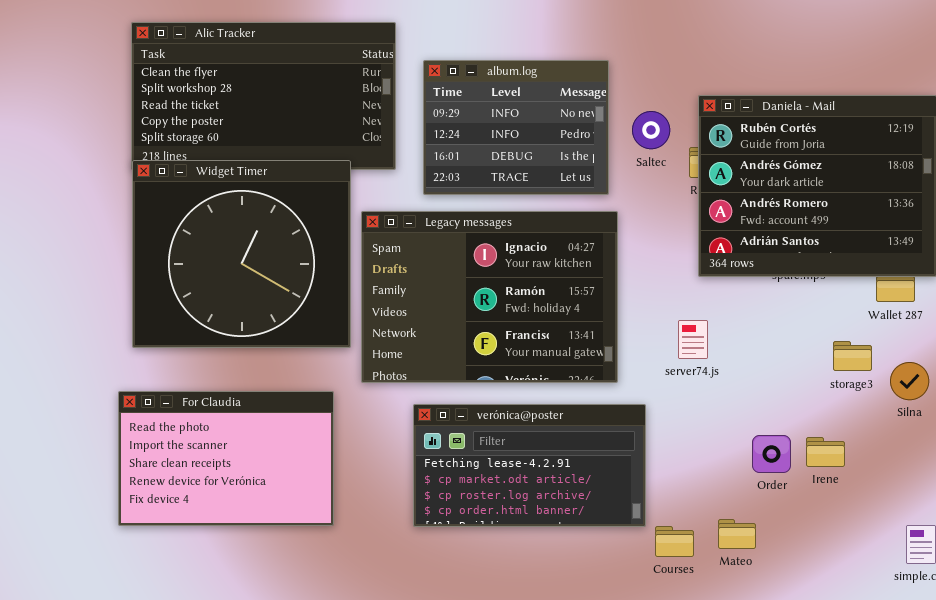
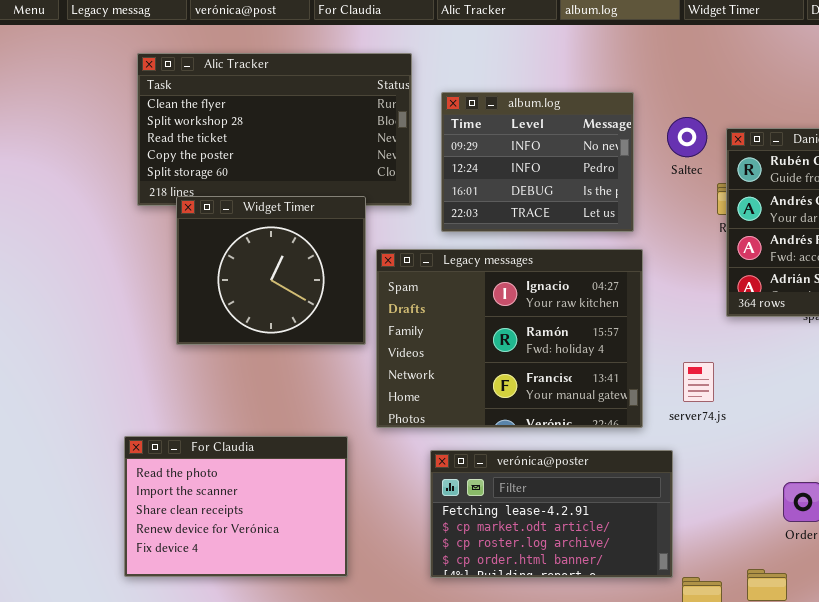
Saltec: [632,111,670,149] -> [667,117,707,157], moved
Widget Timer: [132,160,351,348] -> [176,196,366,345], resized
server74.js: [678,320,708,359] -> [683,362,714,402], moved

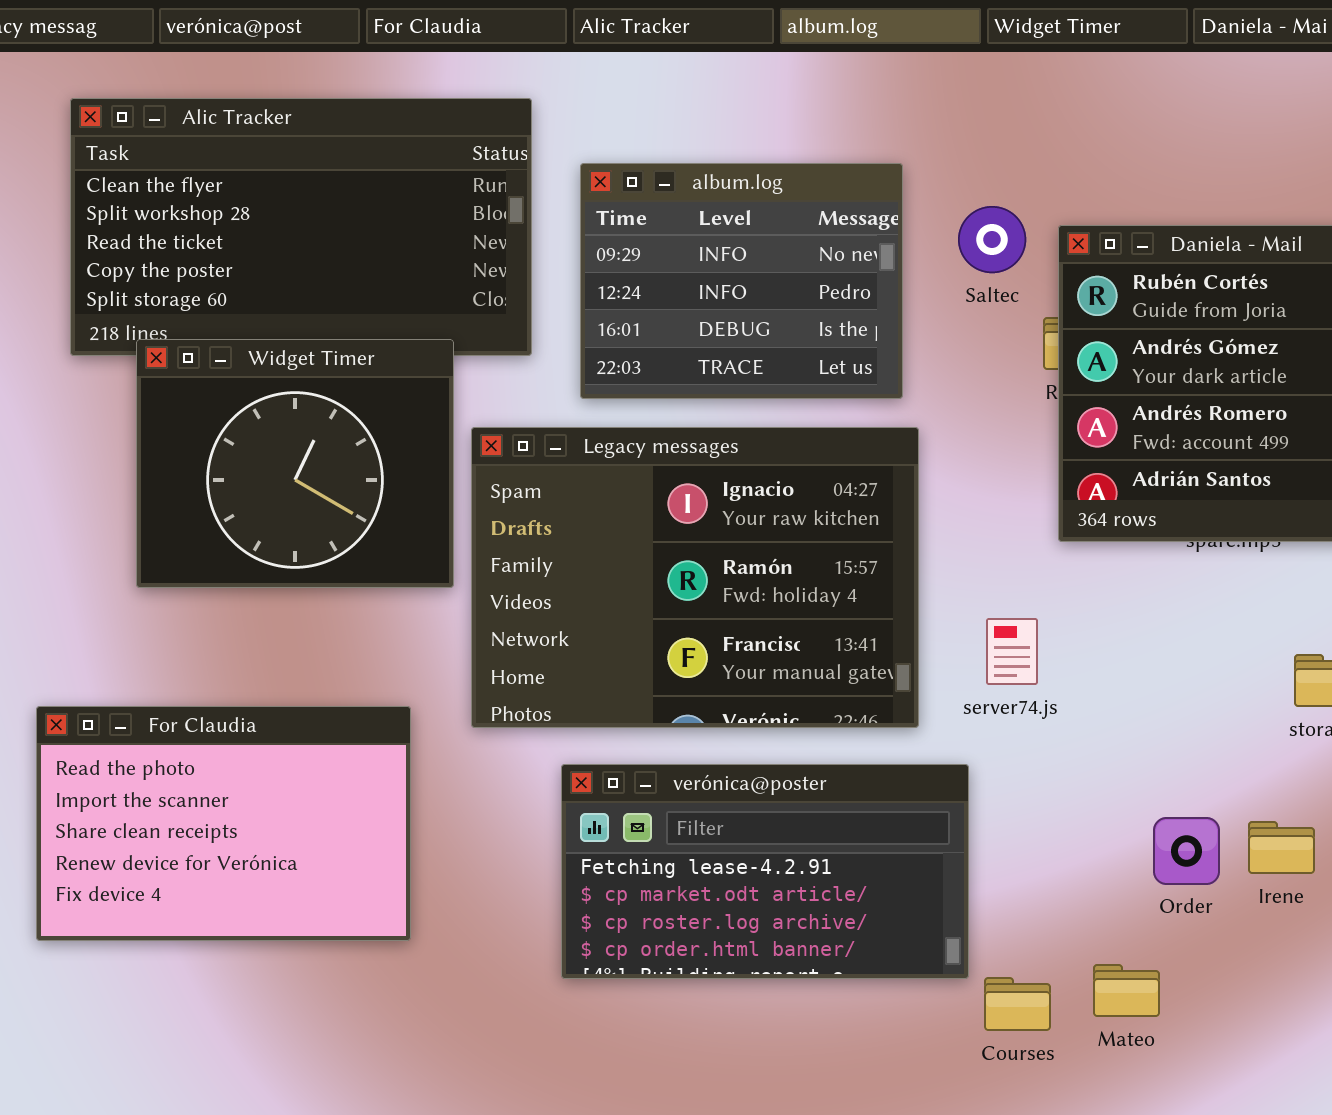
For Claudia: [124,436,348,577] -> [36,706,411,941], moved

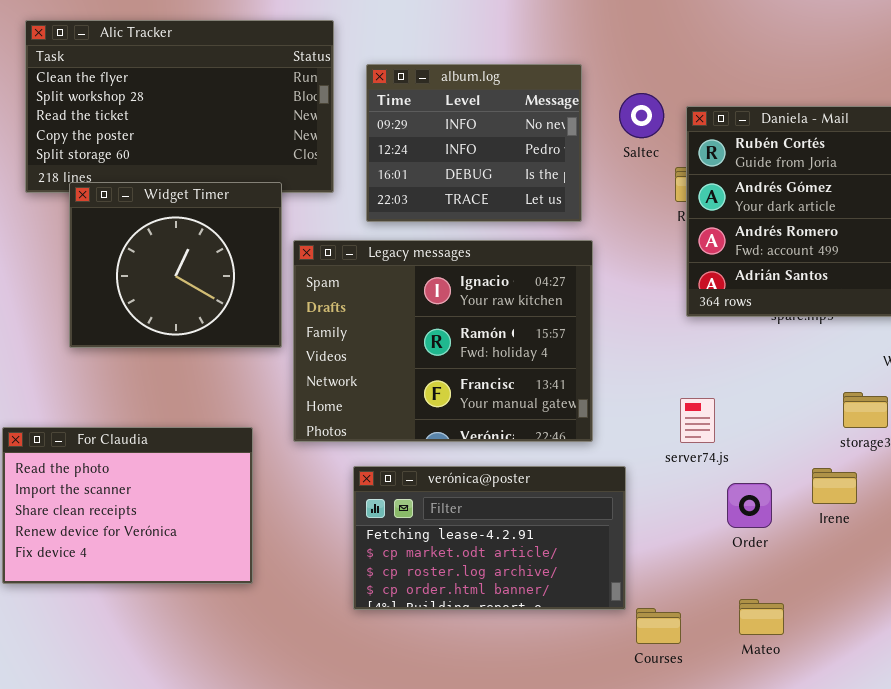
server74.js: [986,618,1038,685] -> [680,398,715,443], moved
Order: [1153,817,1220,885] -> [727,483,772,528], moved
Irene: [1248,821,1315,874] -> [812,468,857,504], moved
Mateo: [1093,964,1160,1017] -> [739,599,784,635], moved

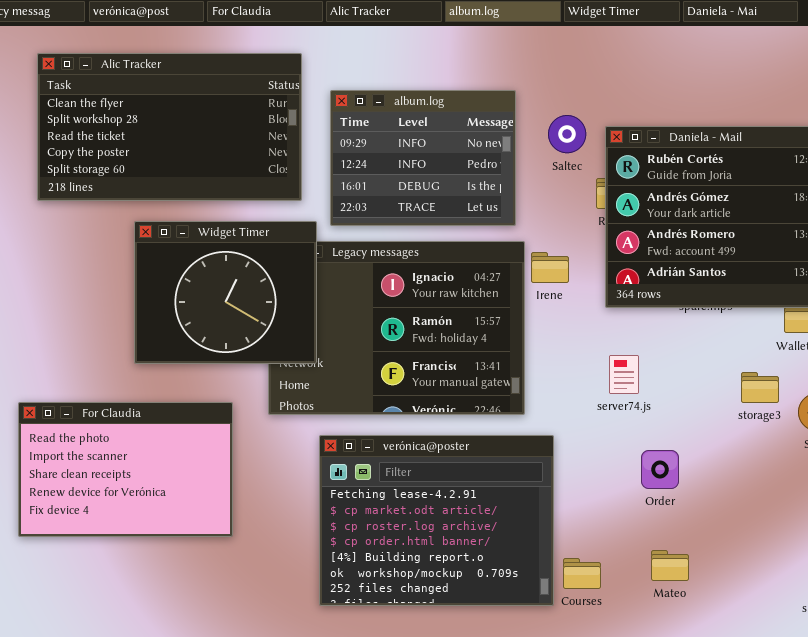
Widget Timer: [69,182,282,348] -> [134,221,317,364], moved
server74.js: [680,398,715,443] -> [609,355,639,394], moved
verónica@poster: [353,466,626,610] -> [319,435,554,606], resized
Irene: [812,468,857,504] -> [531,252,569,283], moved

